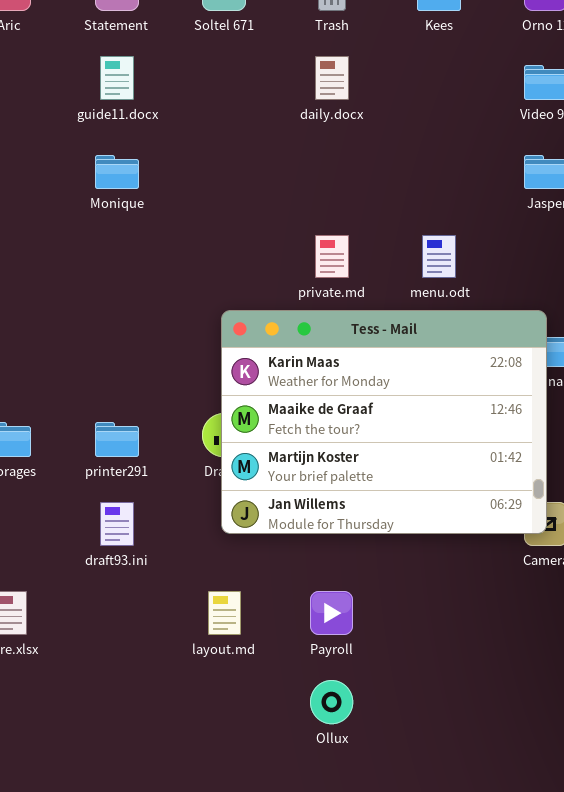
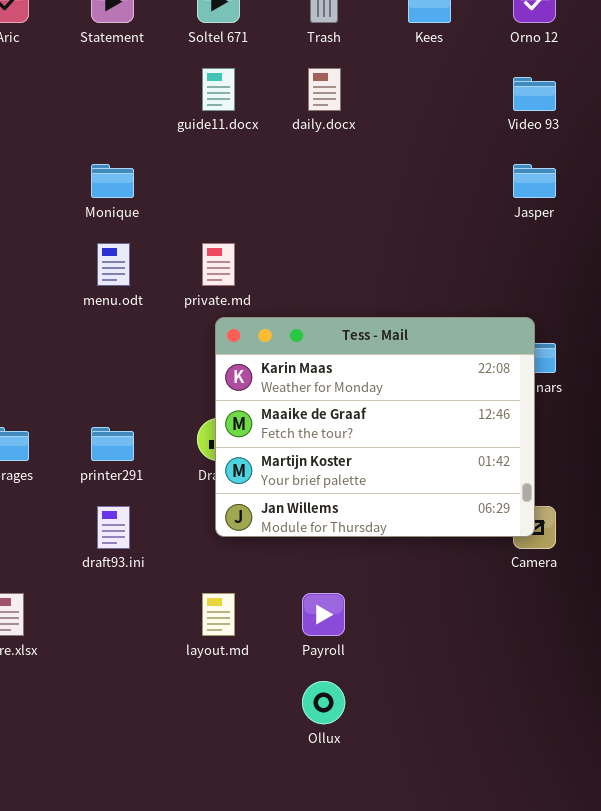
guide11.docx: [100,56,134,100] -> [202,68,235,111], moved
private.md: [315,235,349,278] -> [202,243,235,286], moved
menu.odt: [422,235,456,278] -> [97,243,130,286], moved

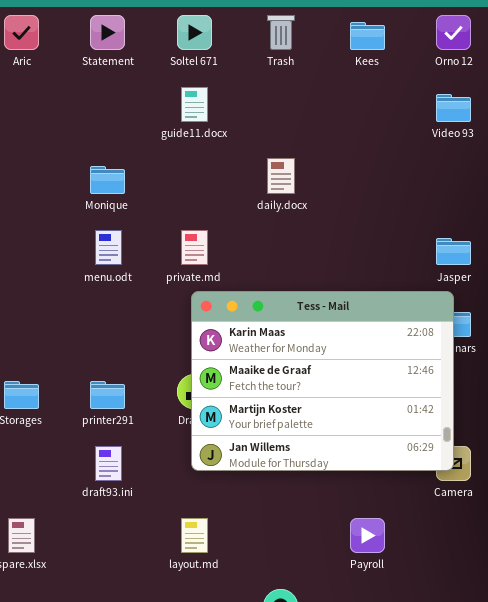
daily.docx: [308,68,341,111] -> [267,158,295,194], moved
Jasper: [513,164,556,198] -> [436,238,471,265], moved
Payroll: [302,593,345,636] -> [350,518,385,553], moved

